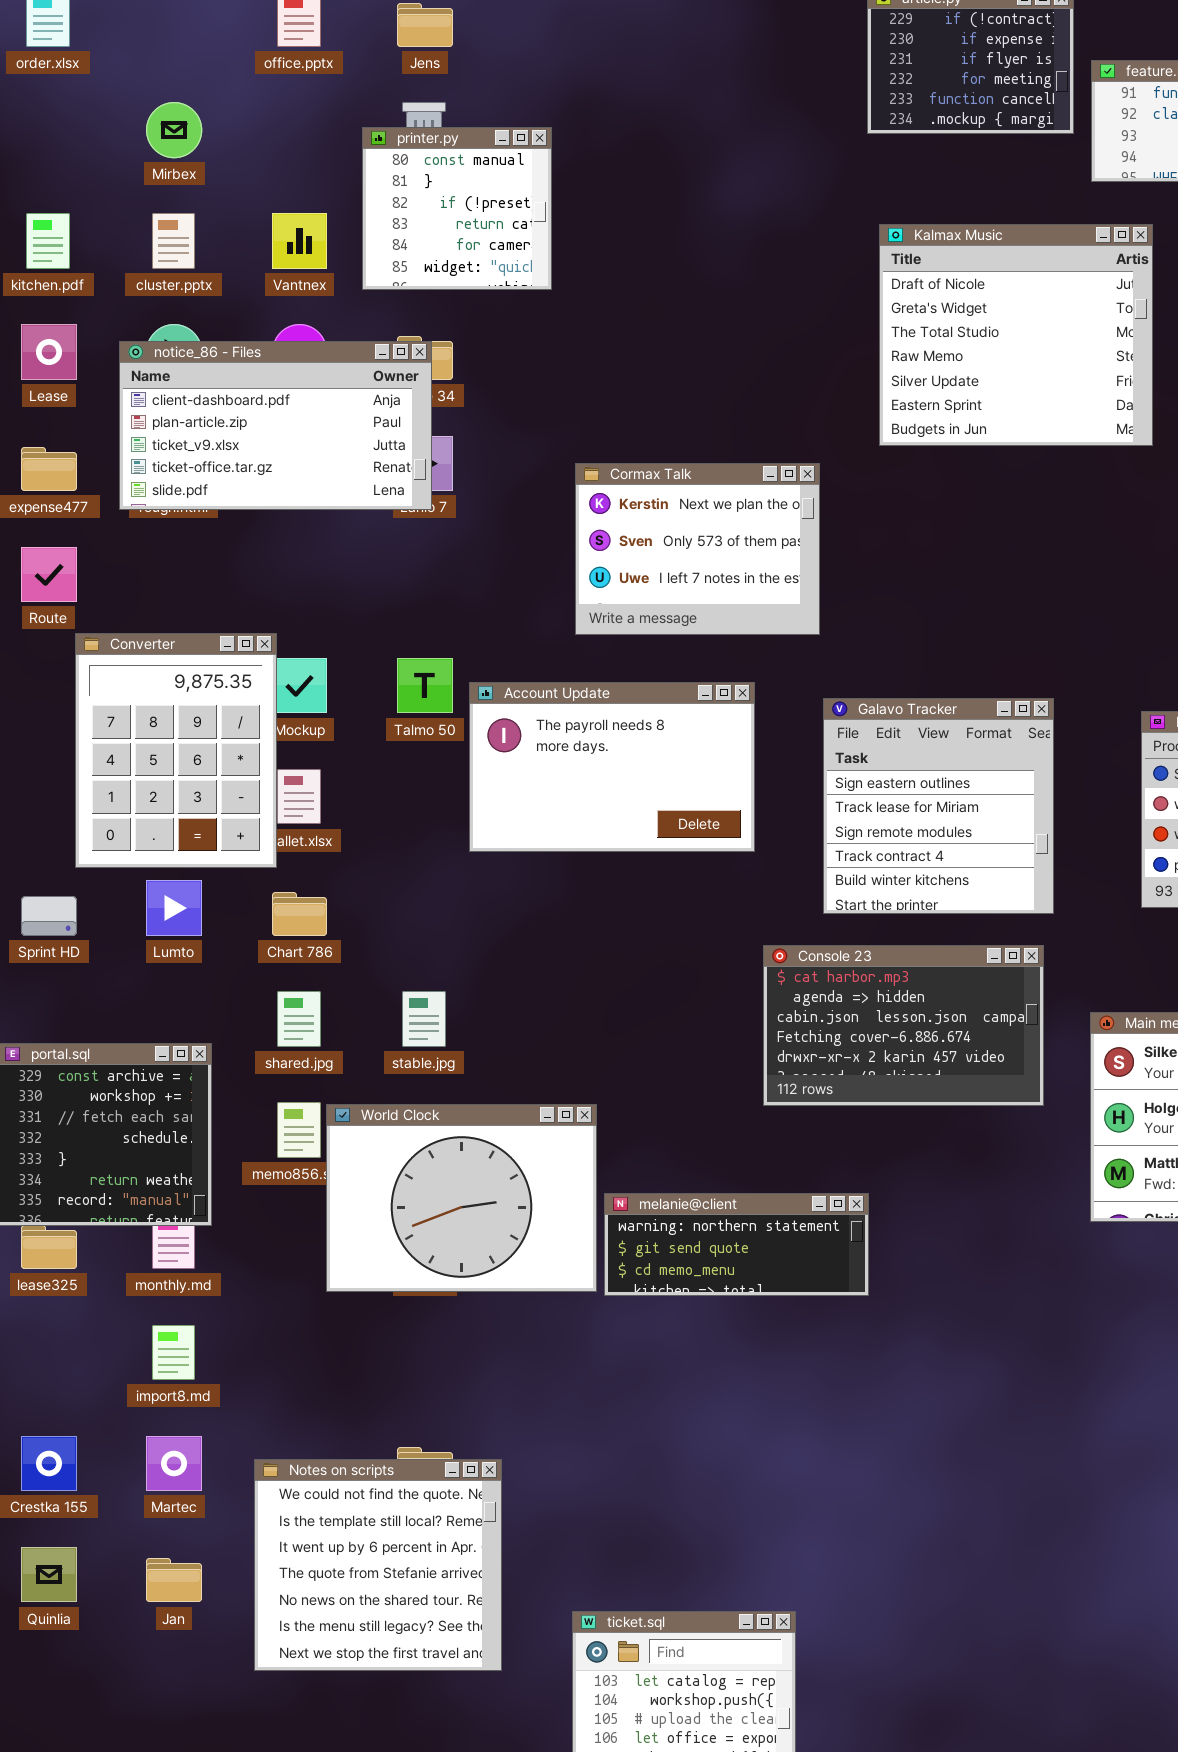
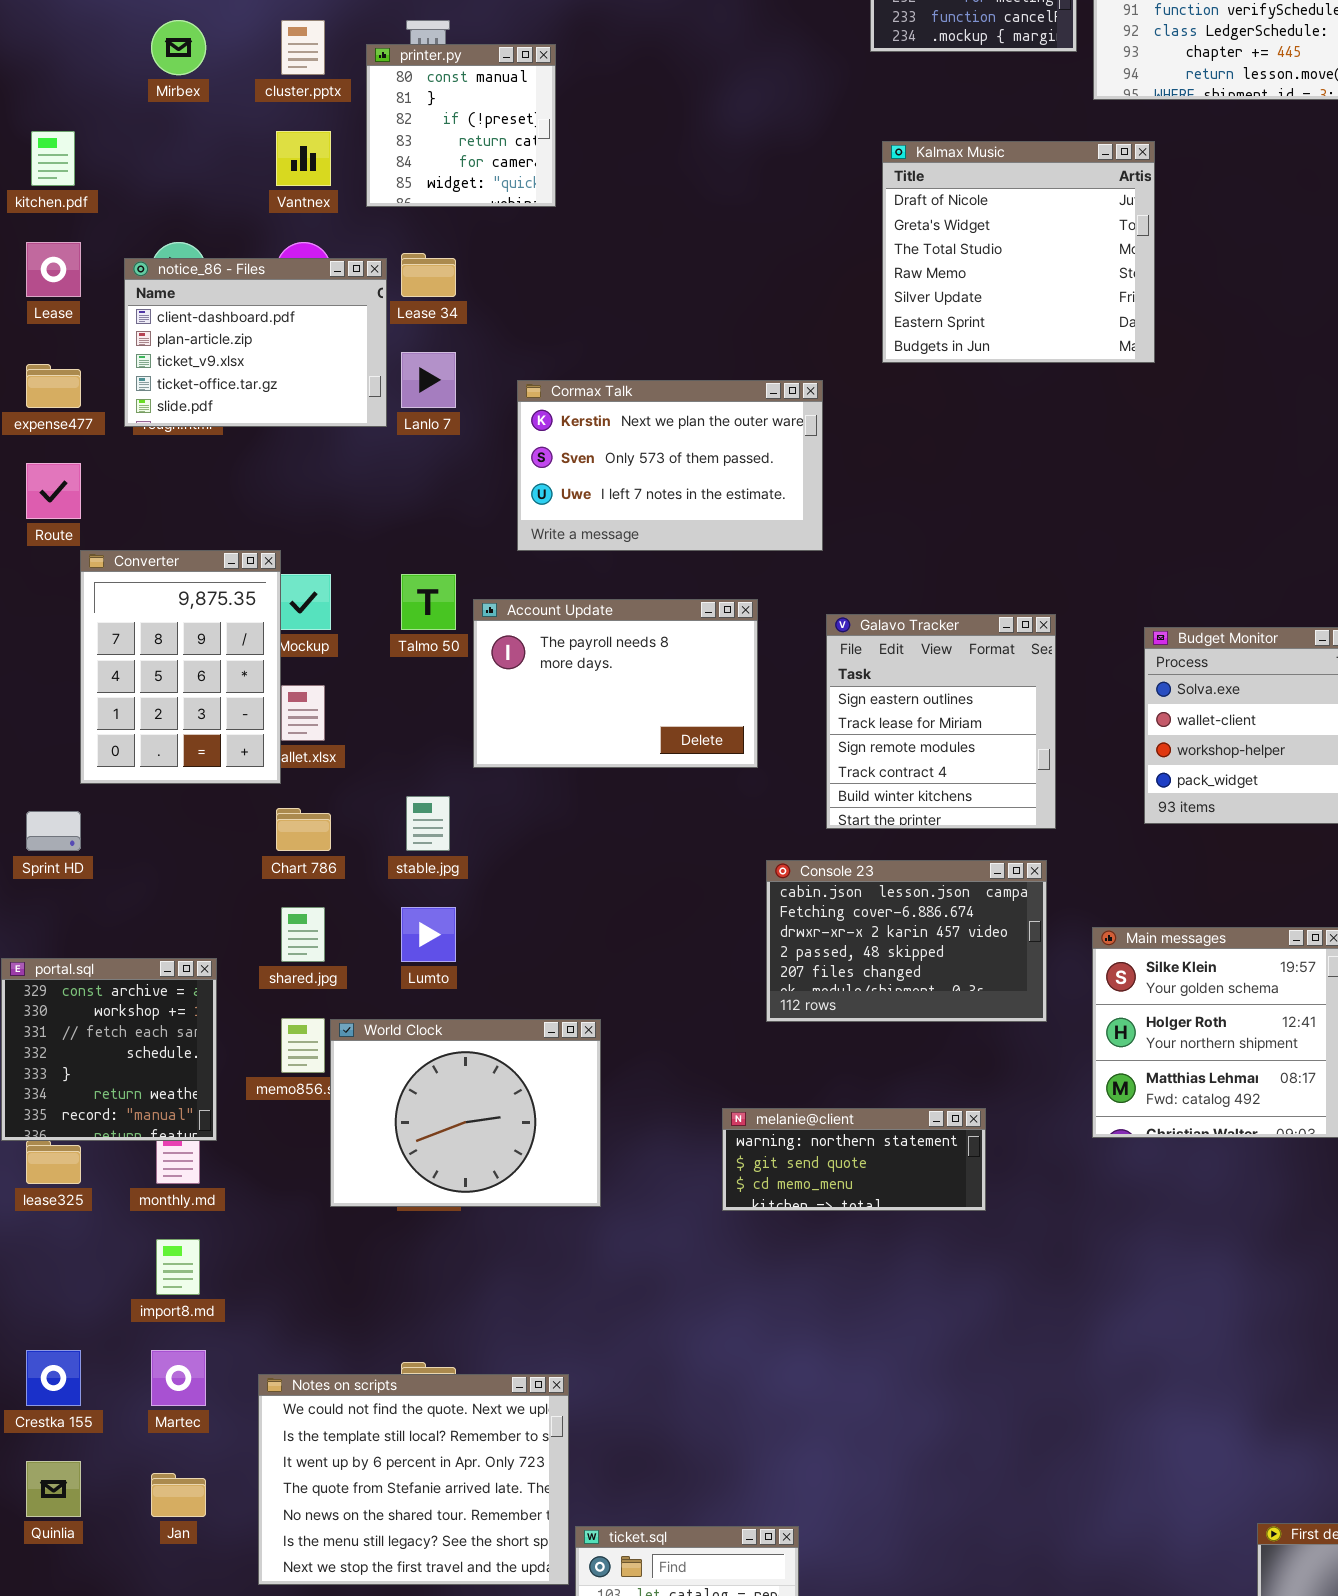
cluster.pptx: [152,213,195,269] -> [281,20,325,75], moved
notice_86 - Files: [119,341,432,510] -> [124,258,387,427], resized
Cormax Talk: [575,463,820,635] -> [517,380,823,551], resized
Lumto: [146,880,202,936] -> [401,907,456,962], moved
Console 23: [763,945,1044,1106] -> [766,860,1047,1022], scrolled down 2 rows
stable.jpg: [402,991,446,1047] -> [406,796,450,851], moved
melanie@client: [604,1193,869,1296] -> [722,1108,986,1211], moved
Notes on scripts: [254,1459,502,1671] -> [258,1374,569,1585], resized

